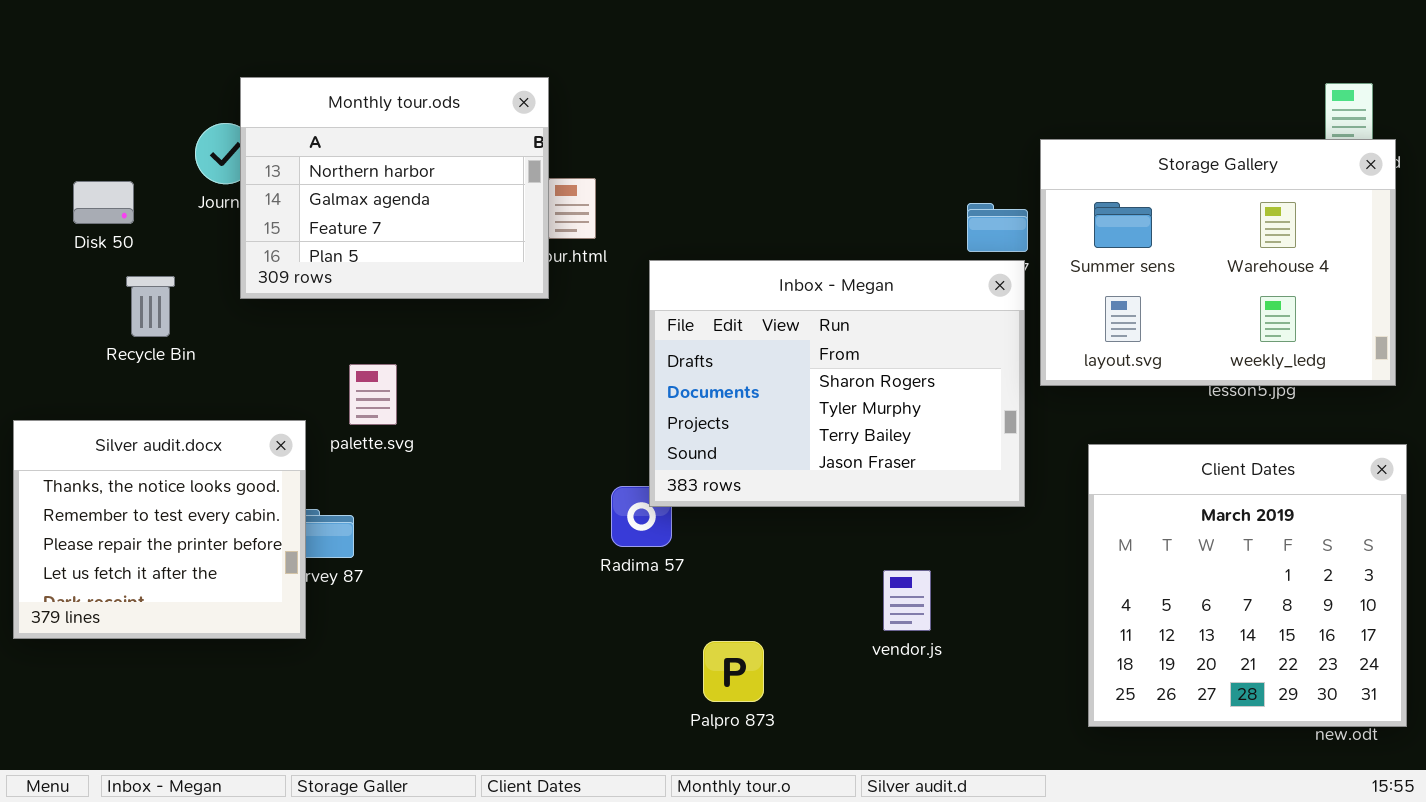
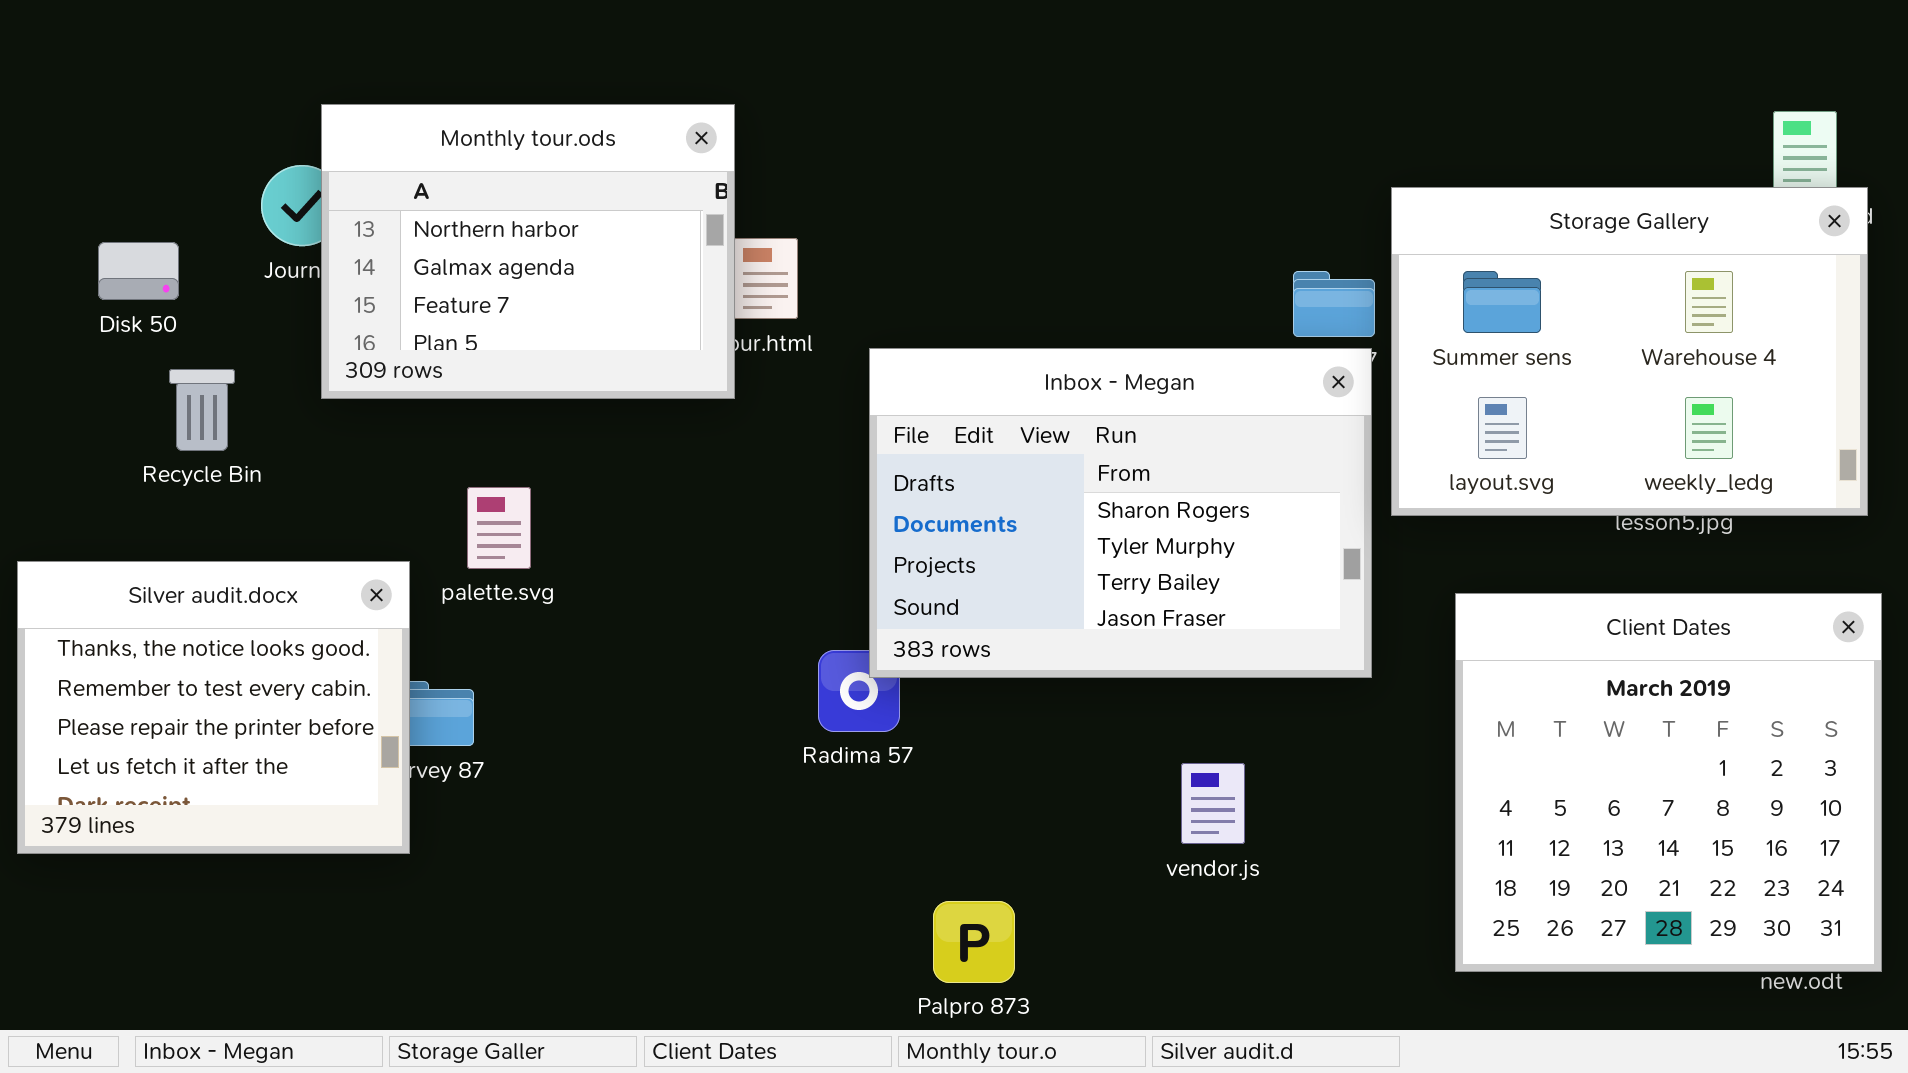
Palpro 873: [703,641,764,702] -> [933,901,1015,983], moved

